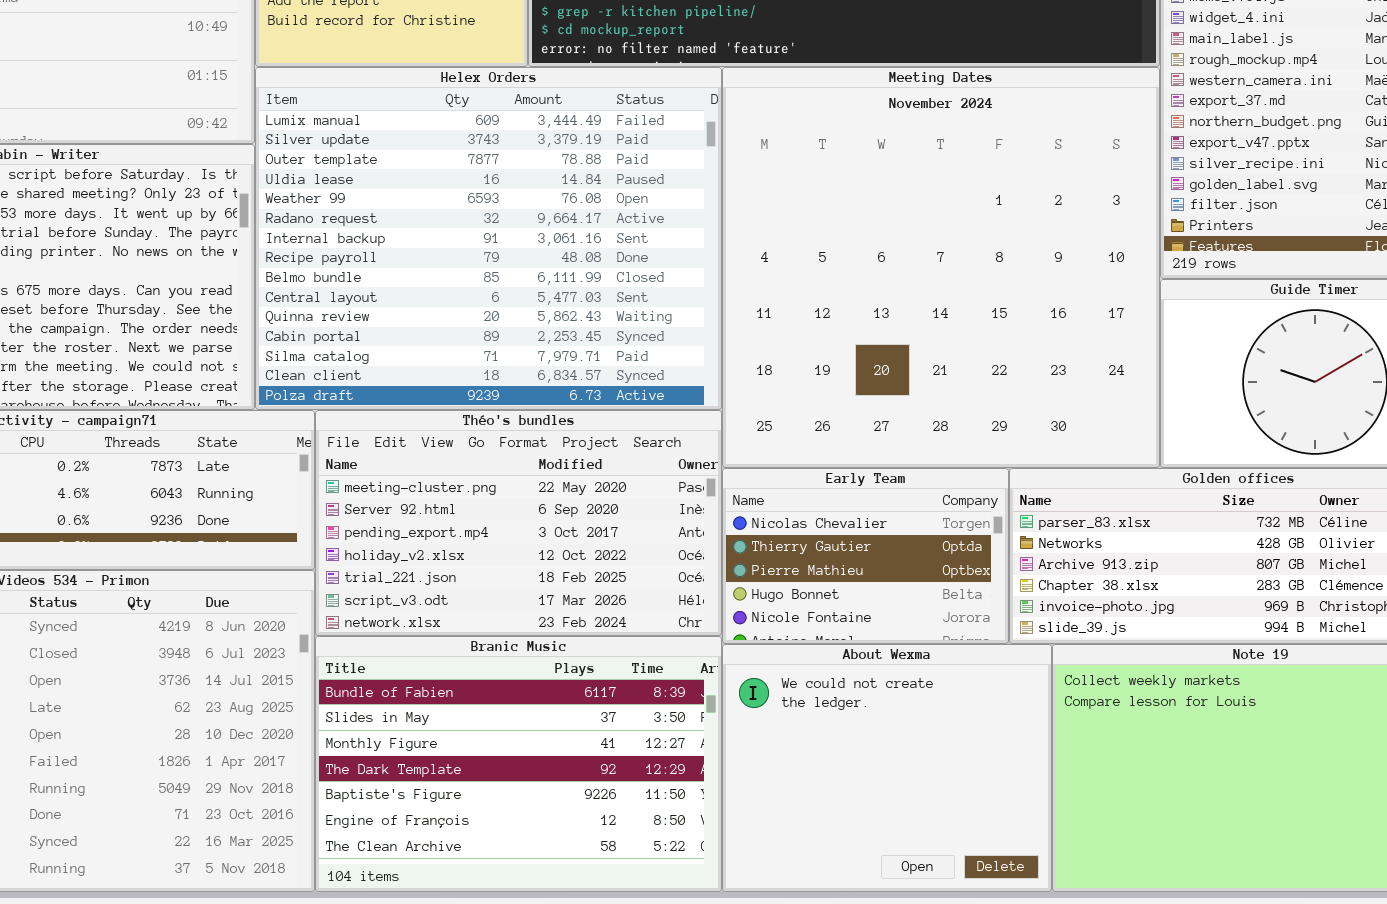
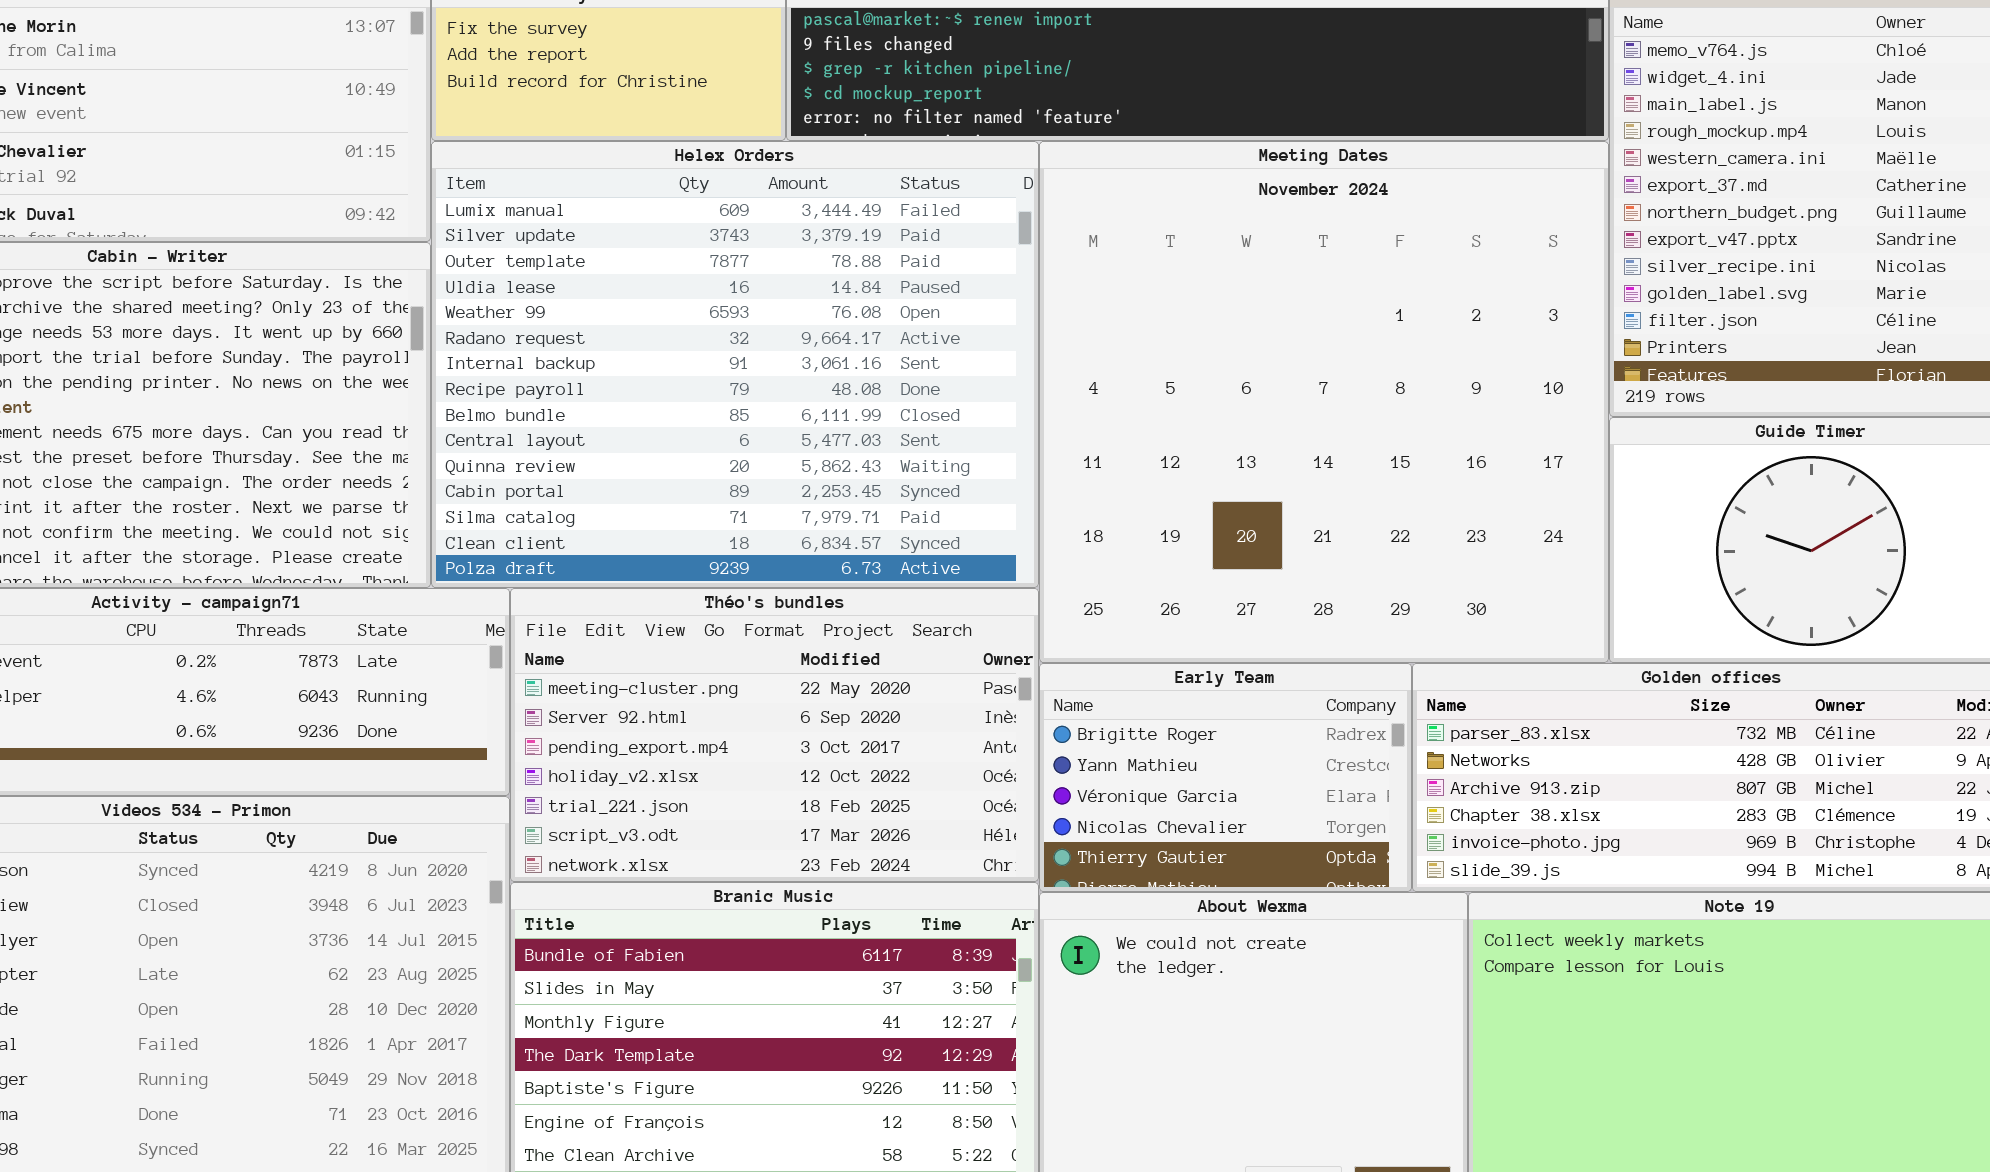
Early Team: [722,468,1009,644] -> [1039,663,1412,892], scrolled up 3 rows

